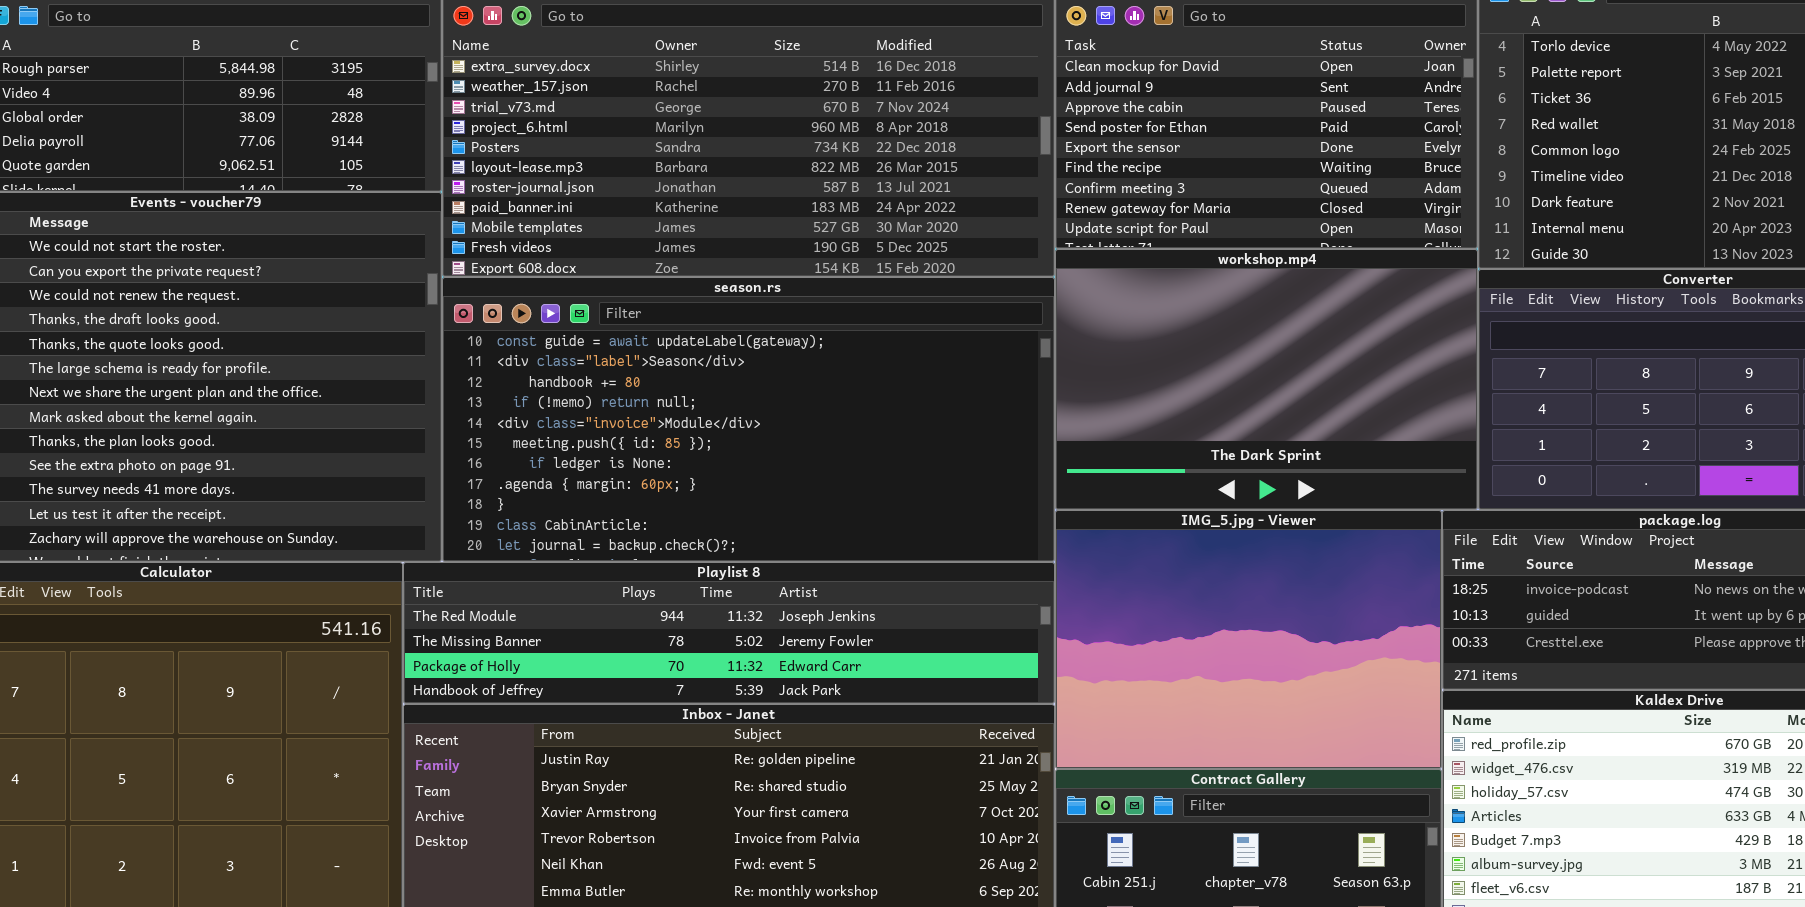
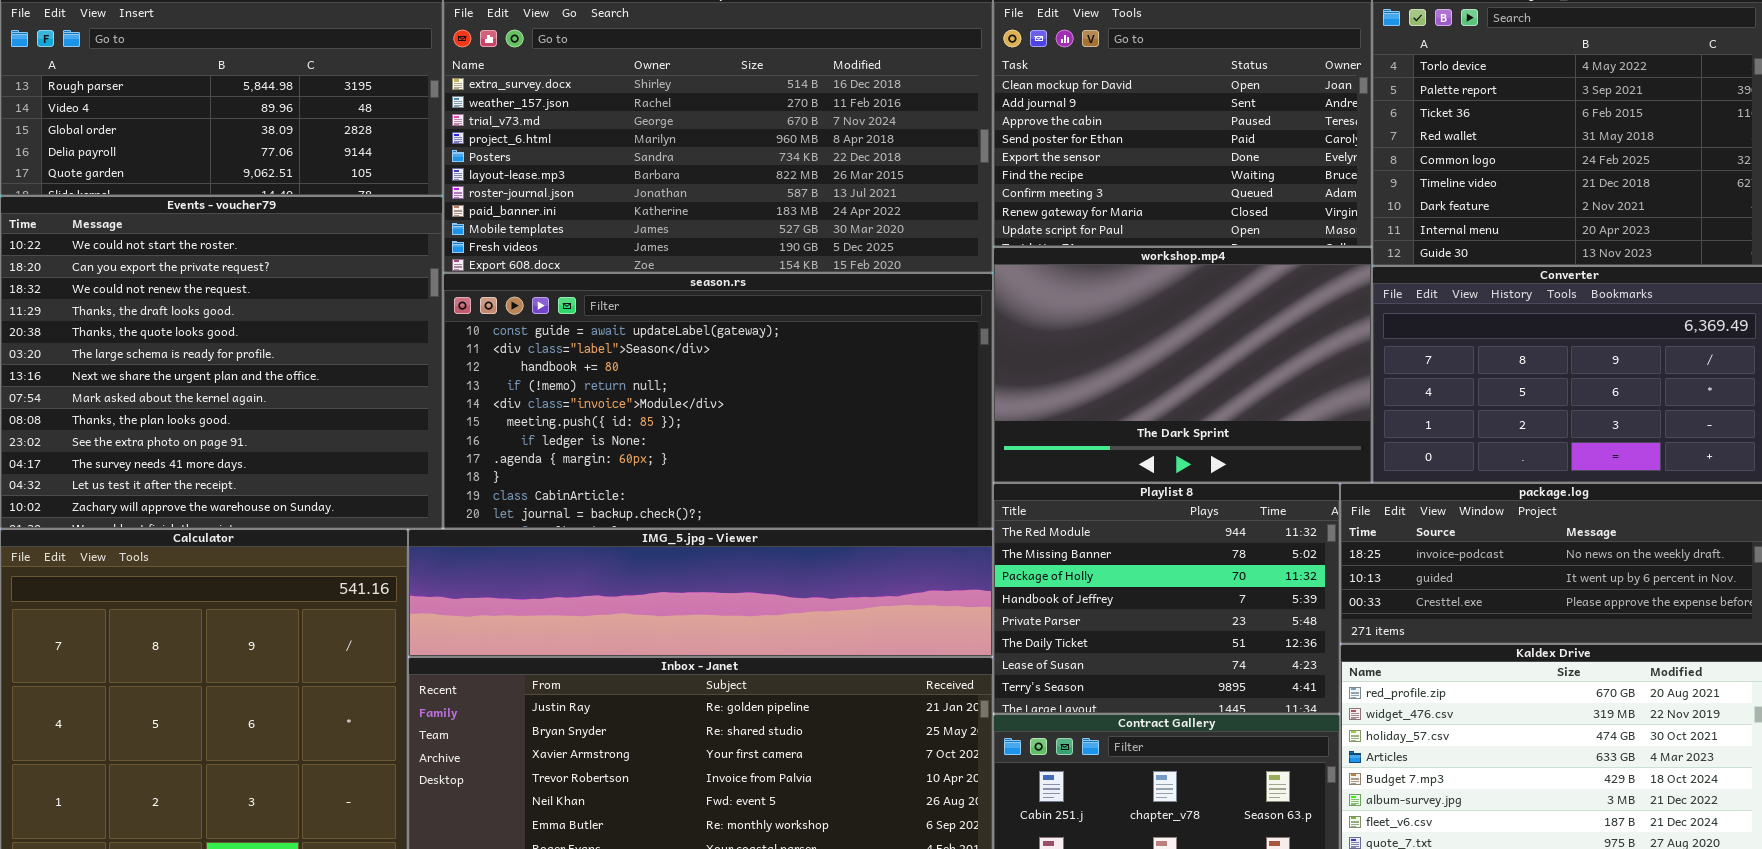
IMG_5.jpg - Viewer: [1055,510,1442,769] -> [408,529,993,657], moved, resized
Playlist 8: [403,562,1055,704] -> [993,483,1340,714], moved, resized

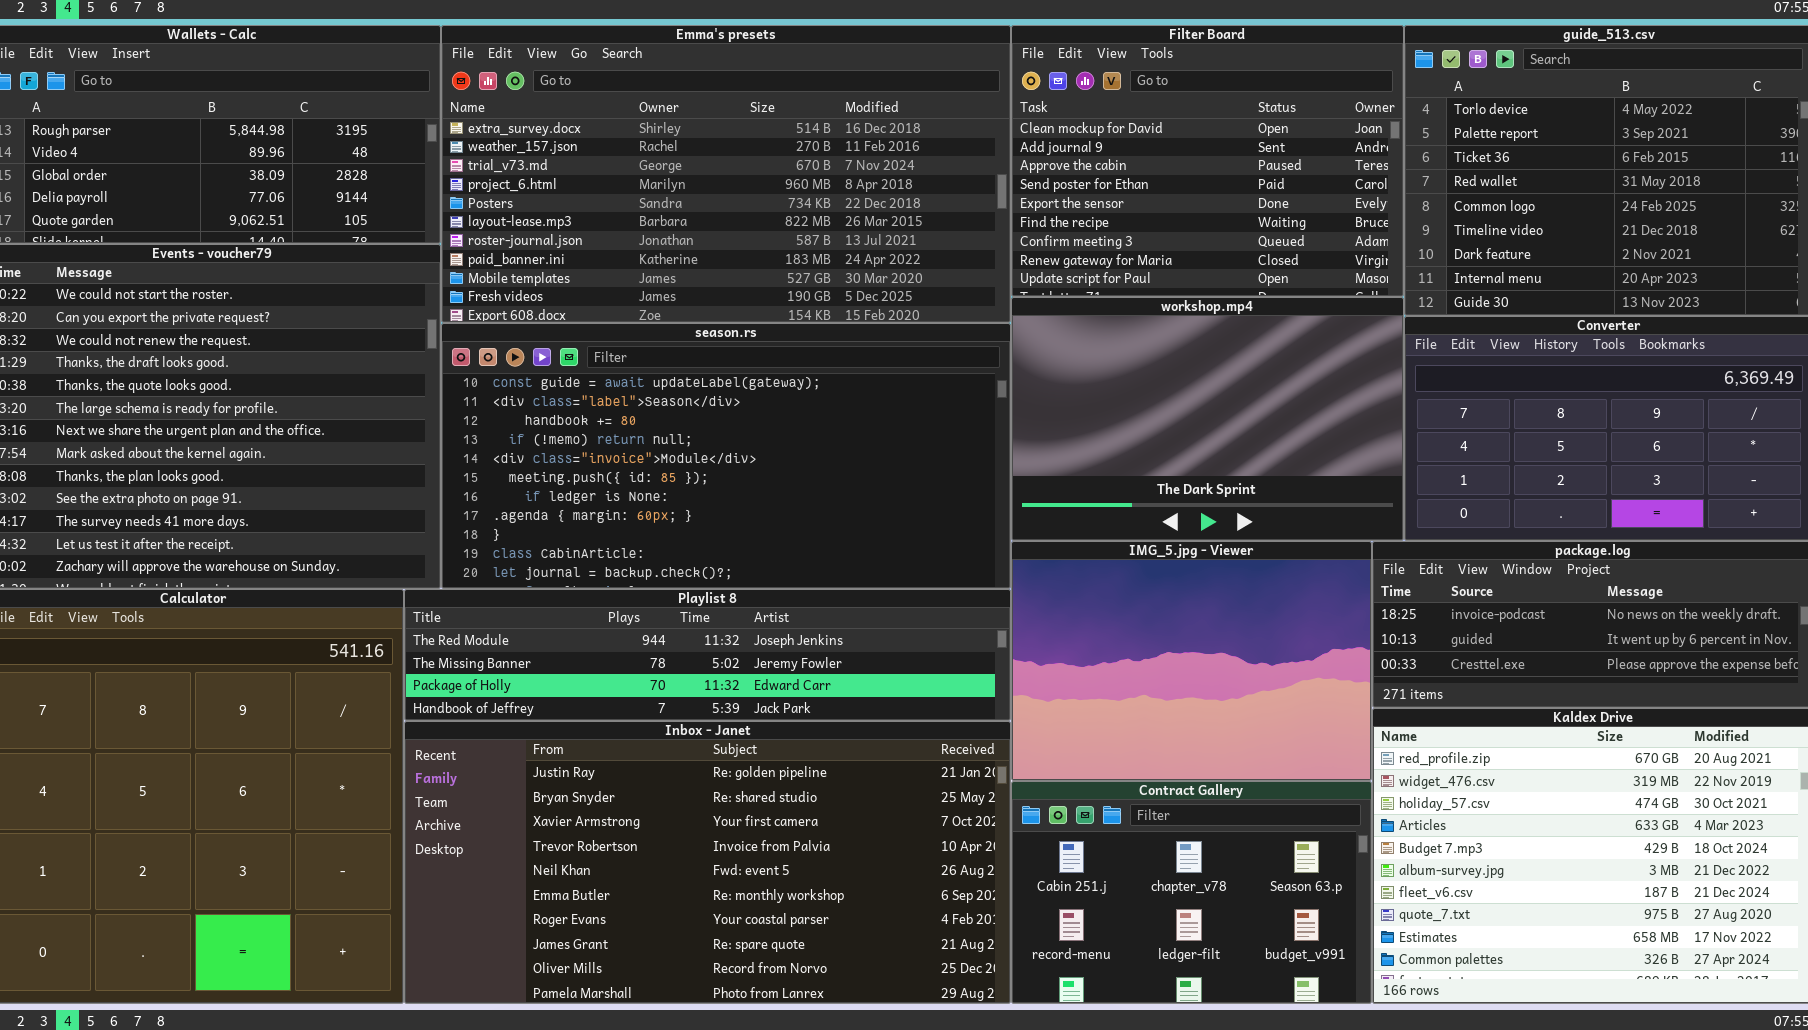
Playlist 8: [993,483,1340,714] -> [404,589,1011,721], moved, resized
IMG_5.jpg - Viewer: [408,529,993,657] -> [1011,541,1372,781], moved, resized

